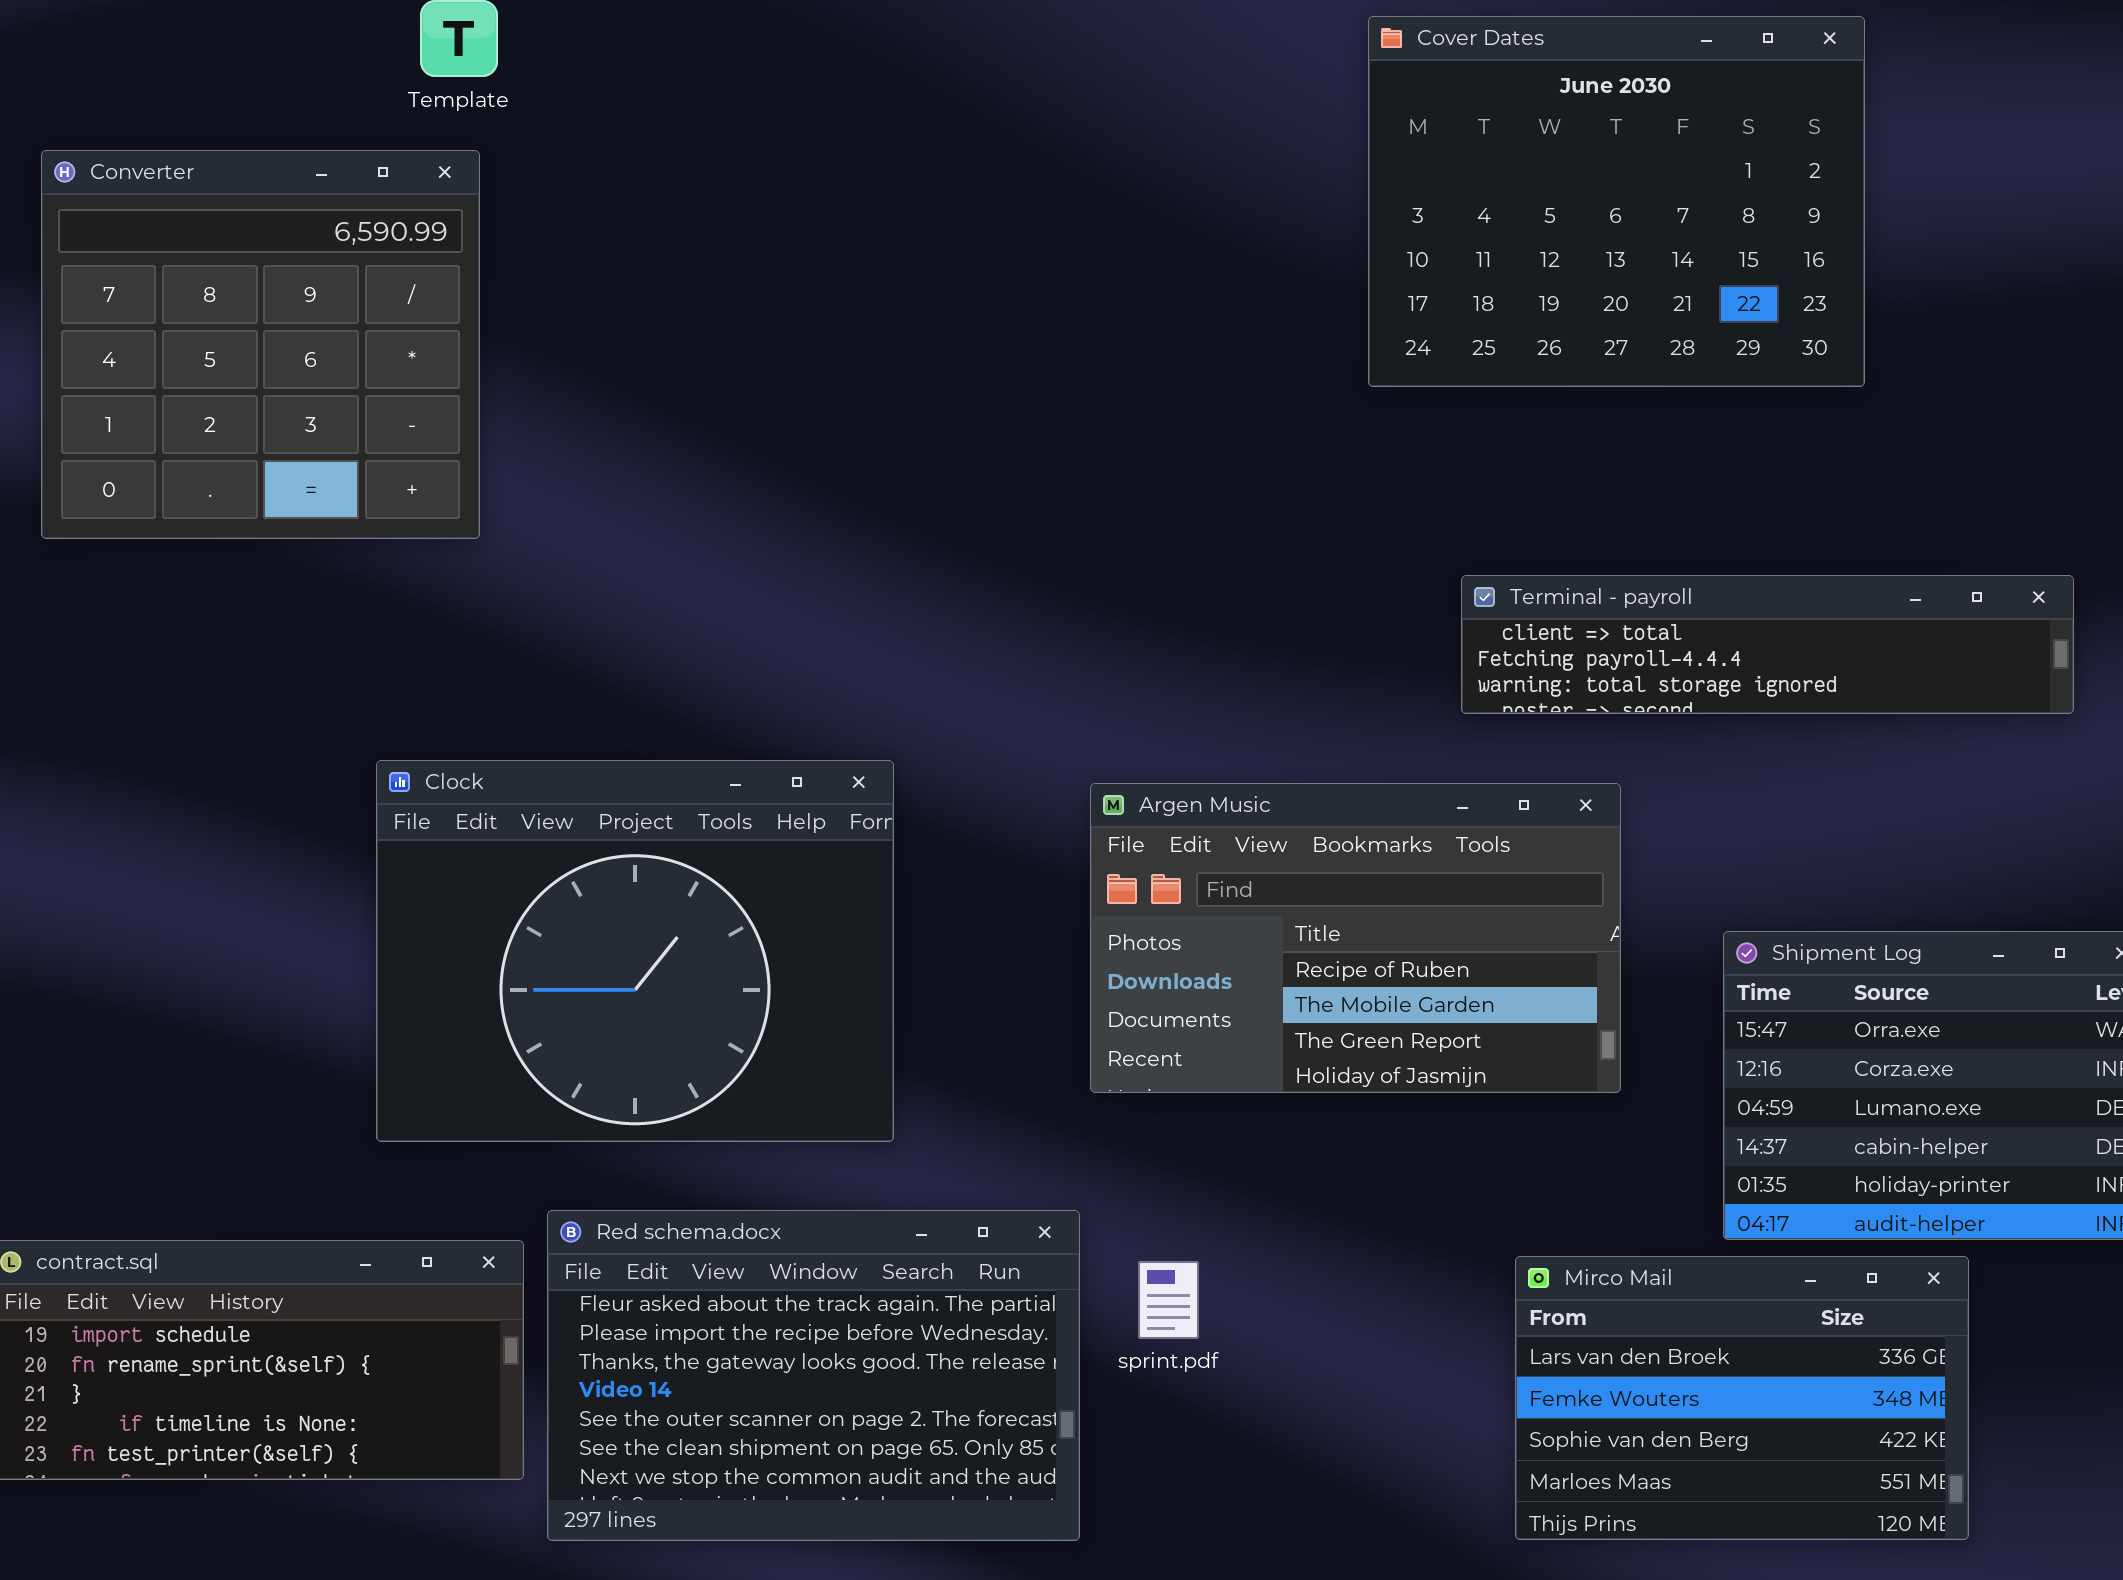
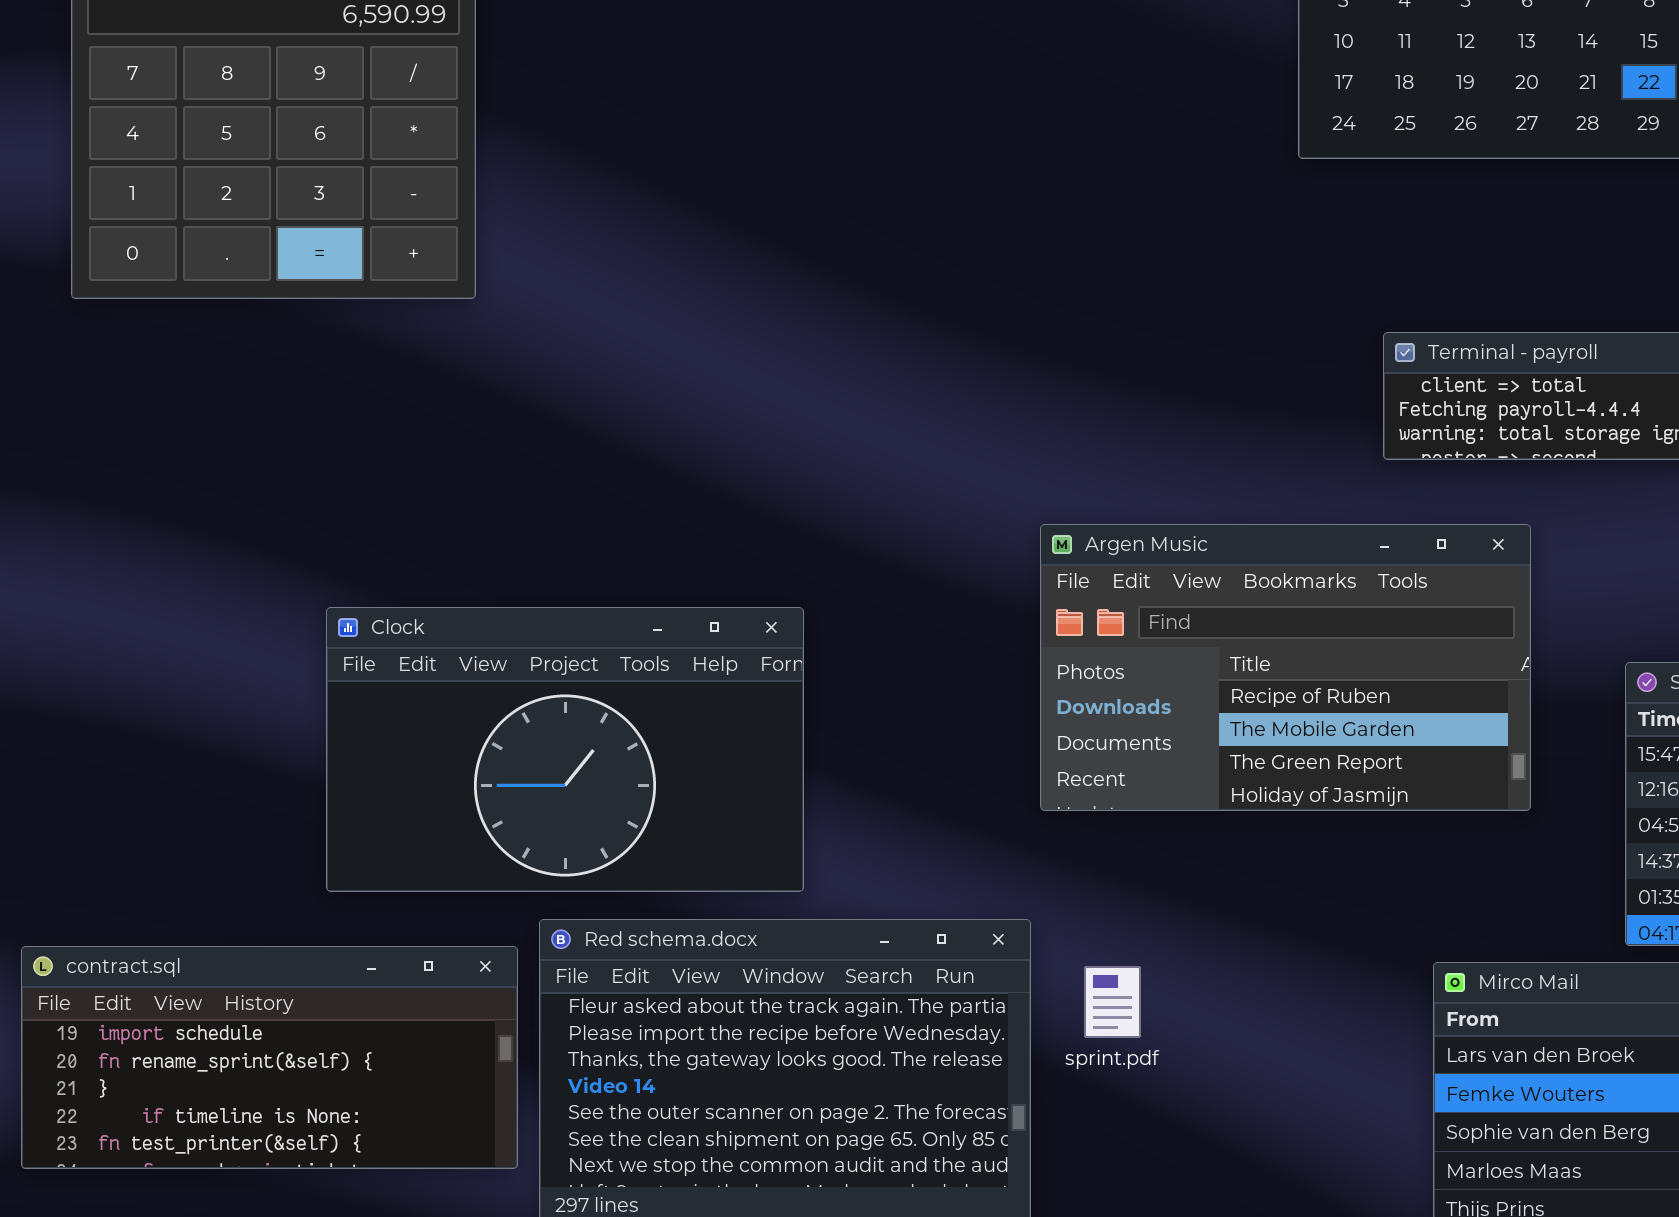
Clock: [376,760,894,1142] -> [326,607,804,892], moved, resized

